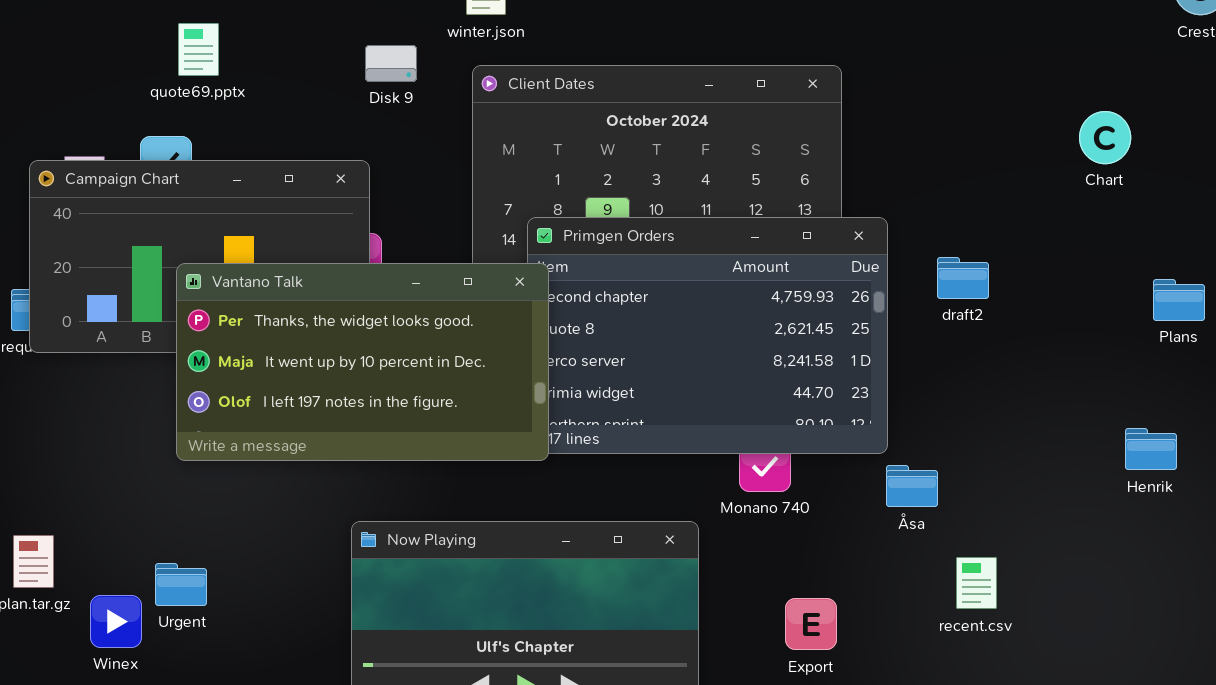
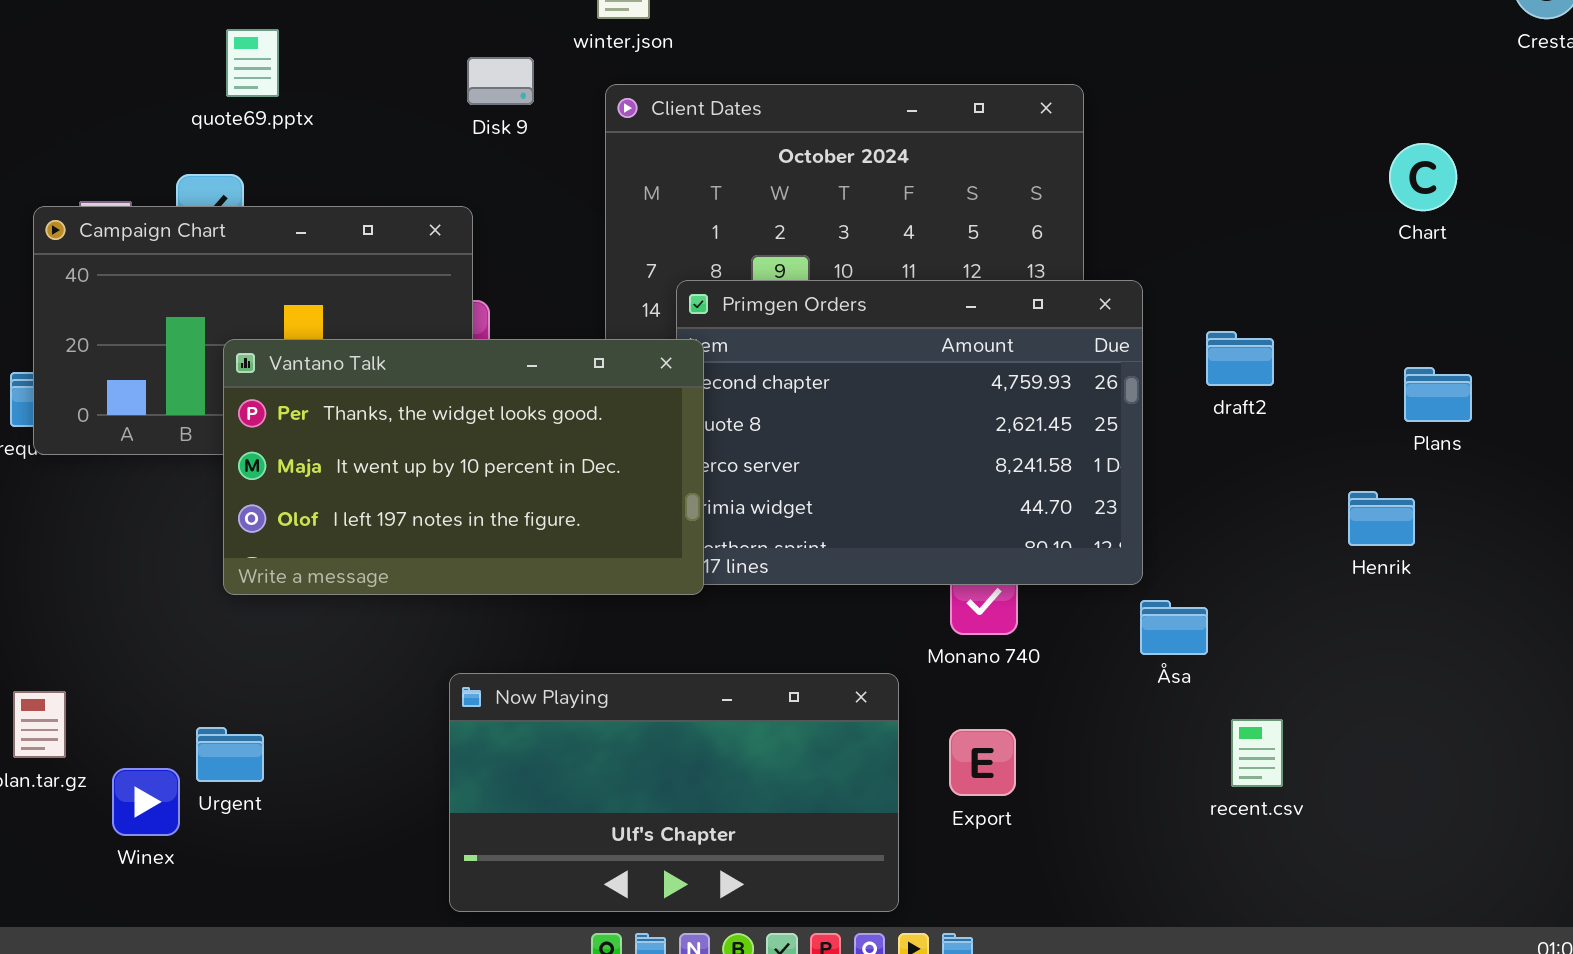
Plans: [1153,279,1205,321] -> [1404,367,1472,422], moved
Henrik: [1125,428,1177,470] -> [1348,491,1415,546], moved
Export: [785,598,837,650] -> [949,729,1016,796], moved

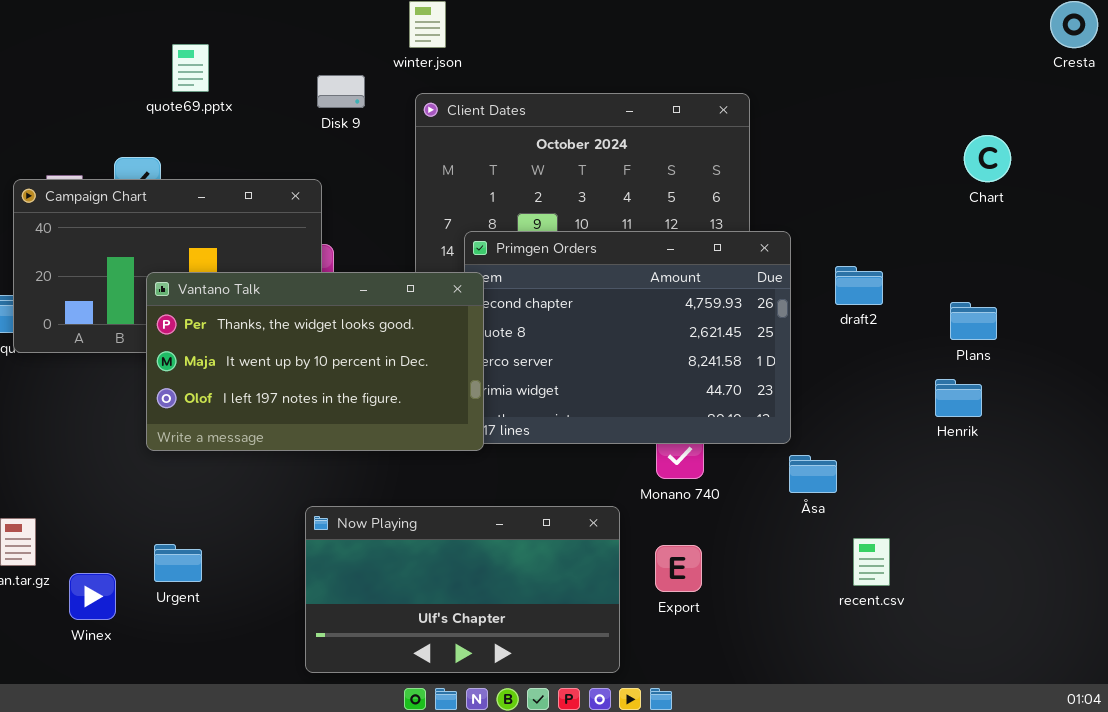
quote69.pptx: [226,29,279,97] -> [172,44,209,92], moved
Plans: [1404,367,1472,422] -> [950,302,997,340], moved
Urgent: [196,727,264,782] -> [154,544,202,582], moved

